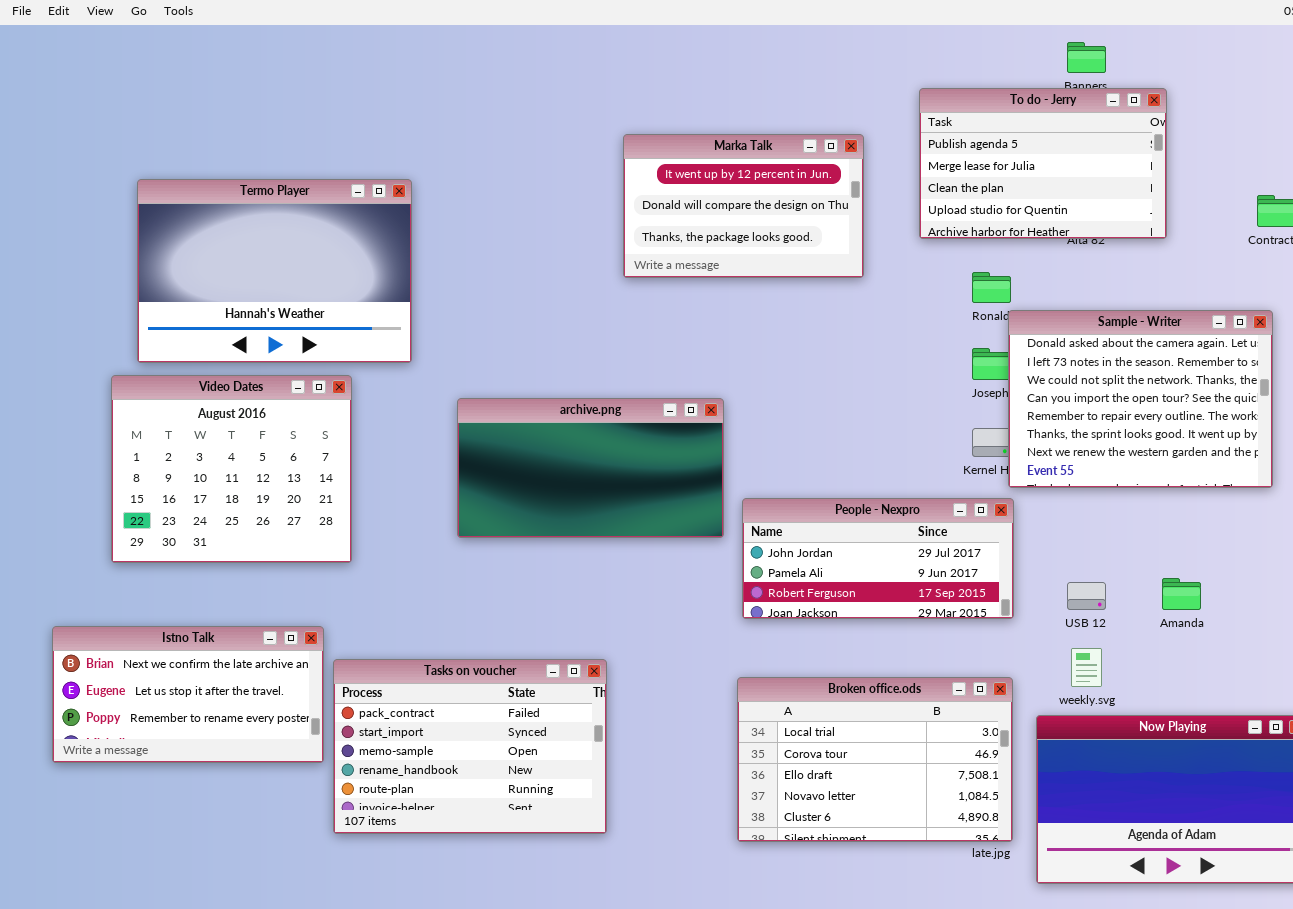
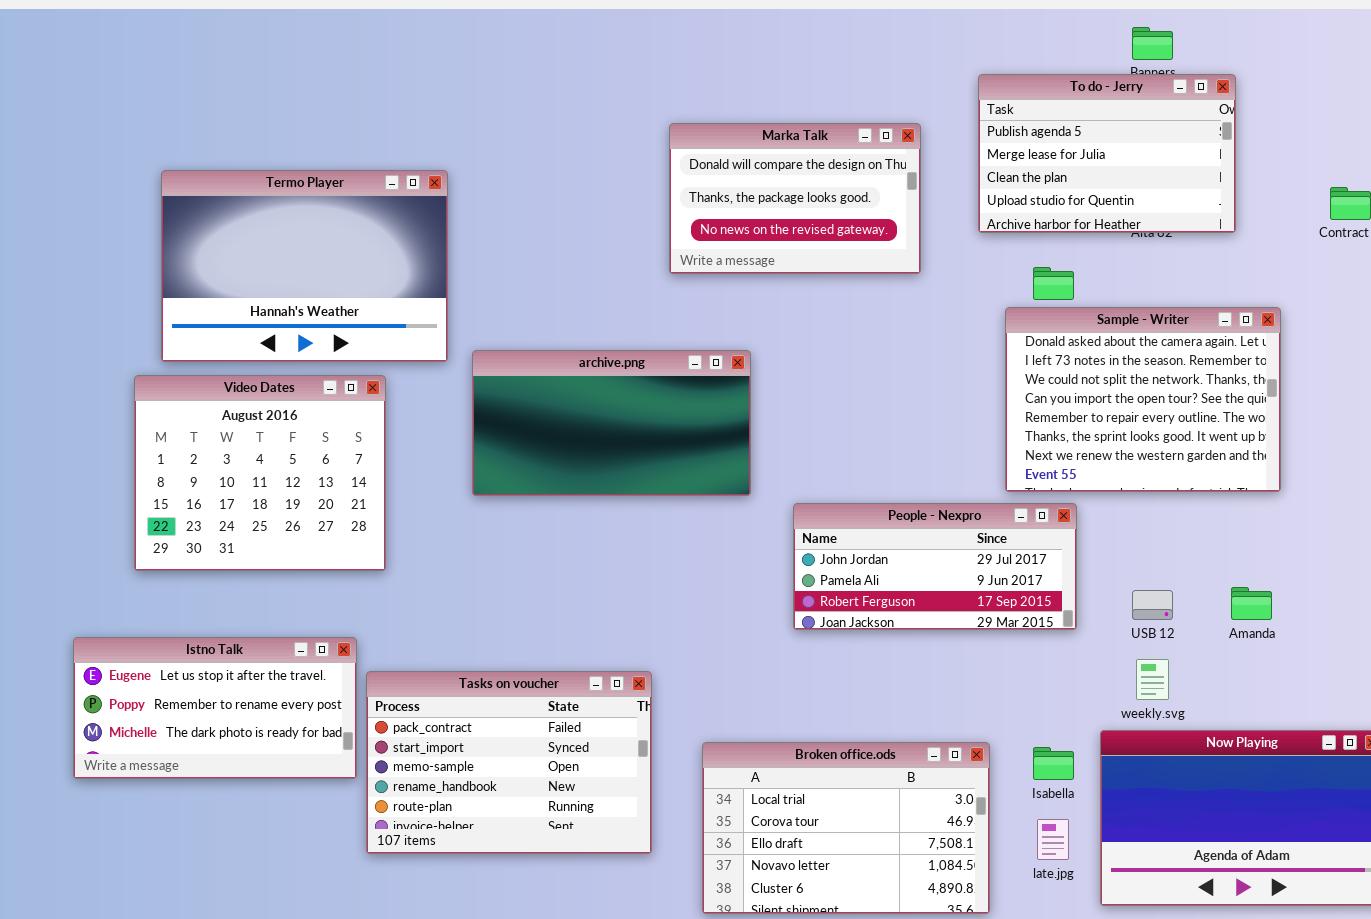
Marka Talk: [623,134,864,278] -> [669,123,921,274], scrolled down 1 row
Sample - Writer: [1008,310,1273,488] -> [1005,307,1281,492], moved
archive.png: [457,398,724,538] -> [472,350,751,496], moved
Istno Talk: [52,626,324,763] -> [73,637,357,779], scrolled down 1 row
Broken office.ods: [737,677,1013,842] -> [702,742,990,914], moved

